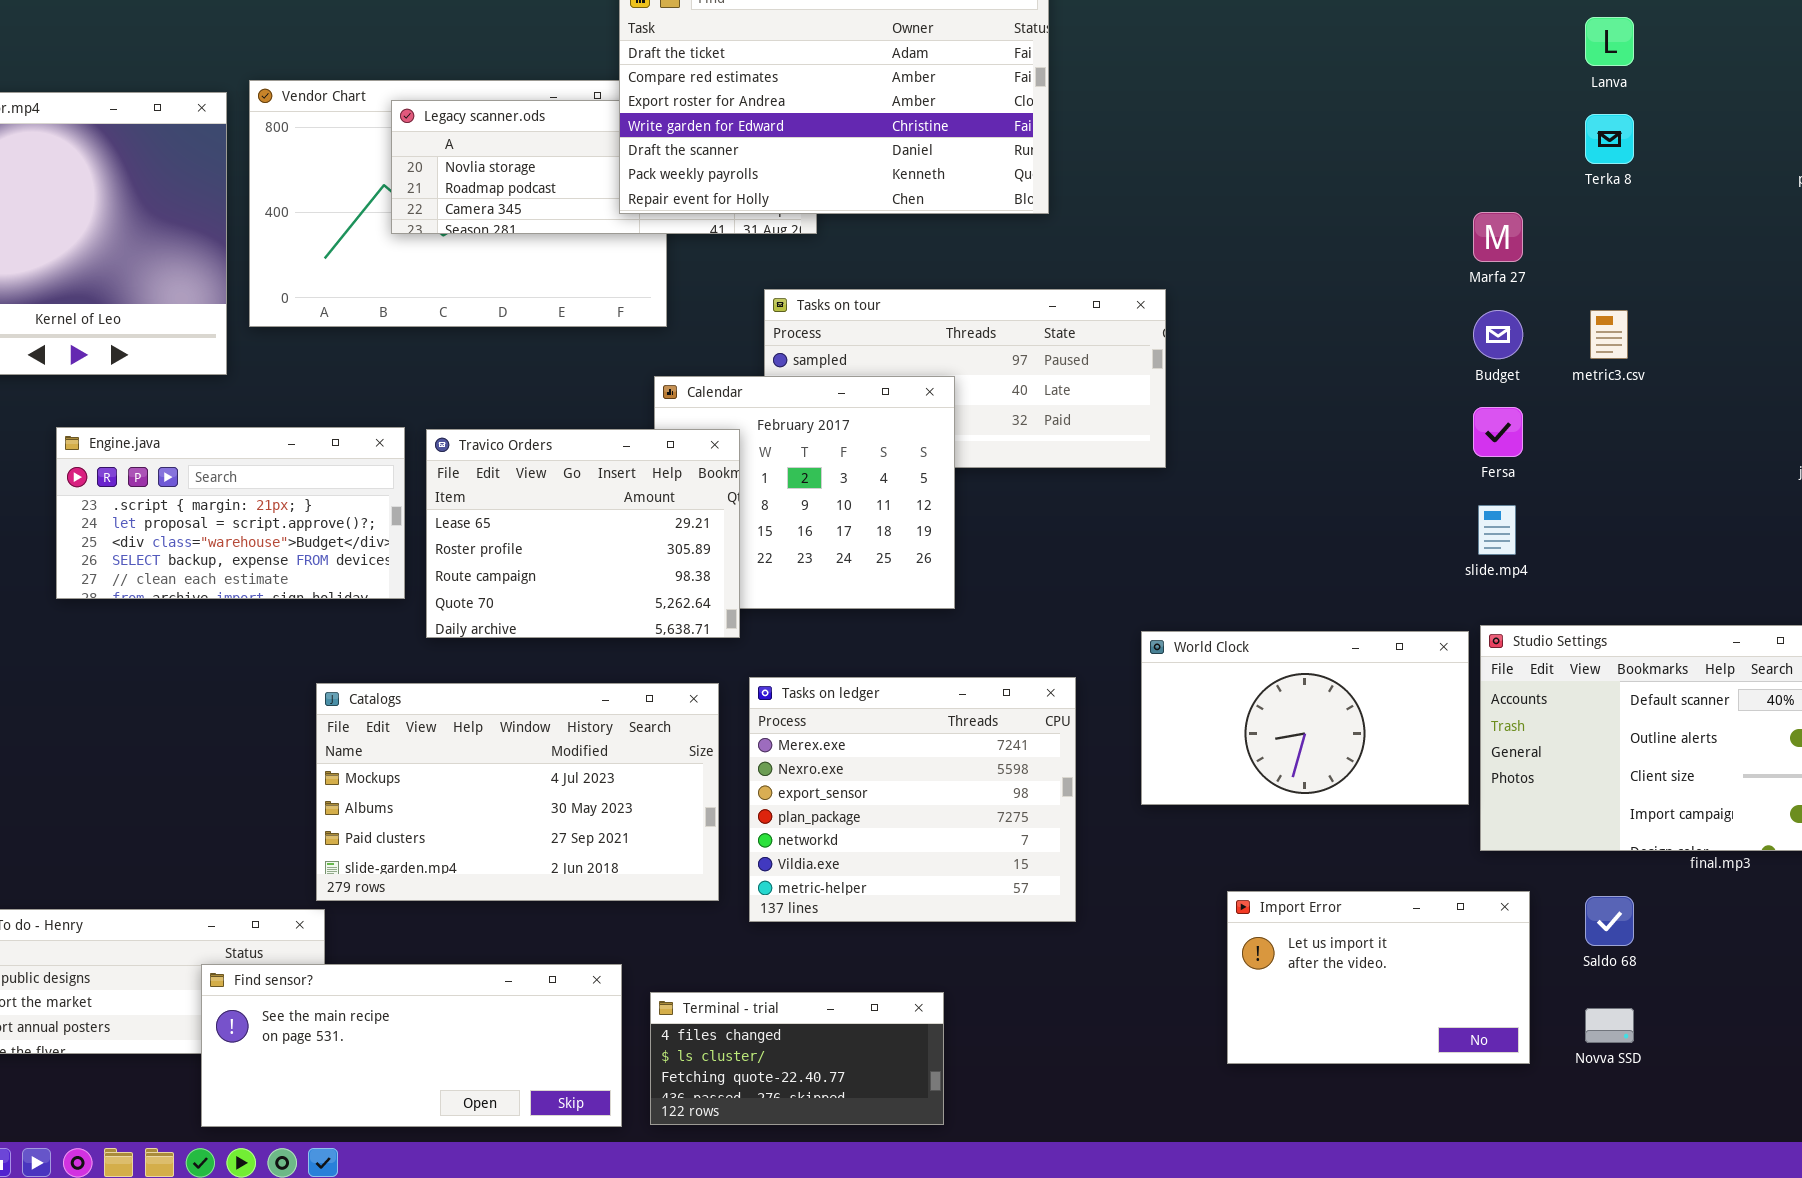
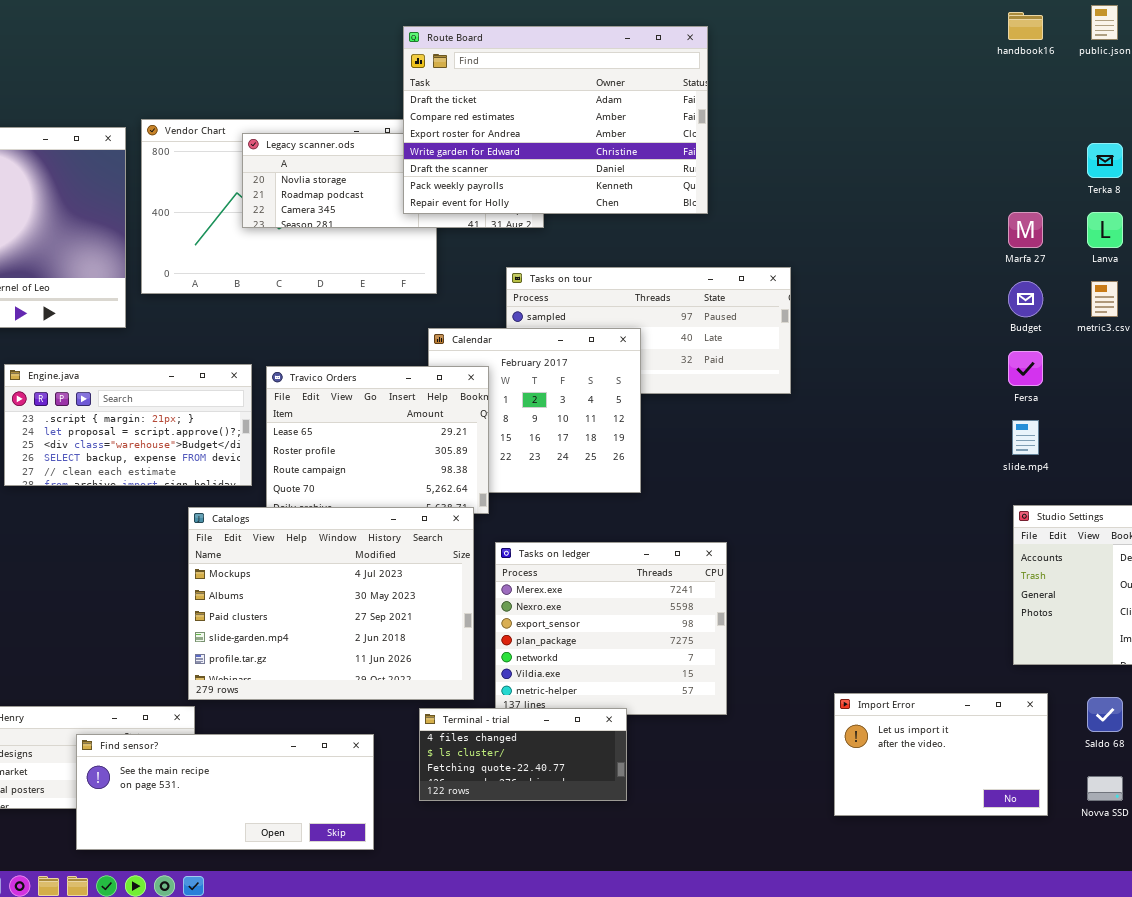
Lanva: [1585,17,1634,66] -> [1087,212,1123,248], moved
World Clock: [1141,631,1469,805] -> none, closed
Catalogs: [316,683,719,901] -> [188,507,474,700], resized
Find sensor?: [201,964,622,1127] -> [76,734,374,850], moved
Terminal - trial: [650,992,944,1125] -> [419,708,627,801], moved

